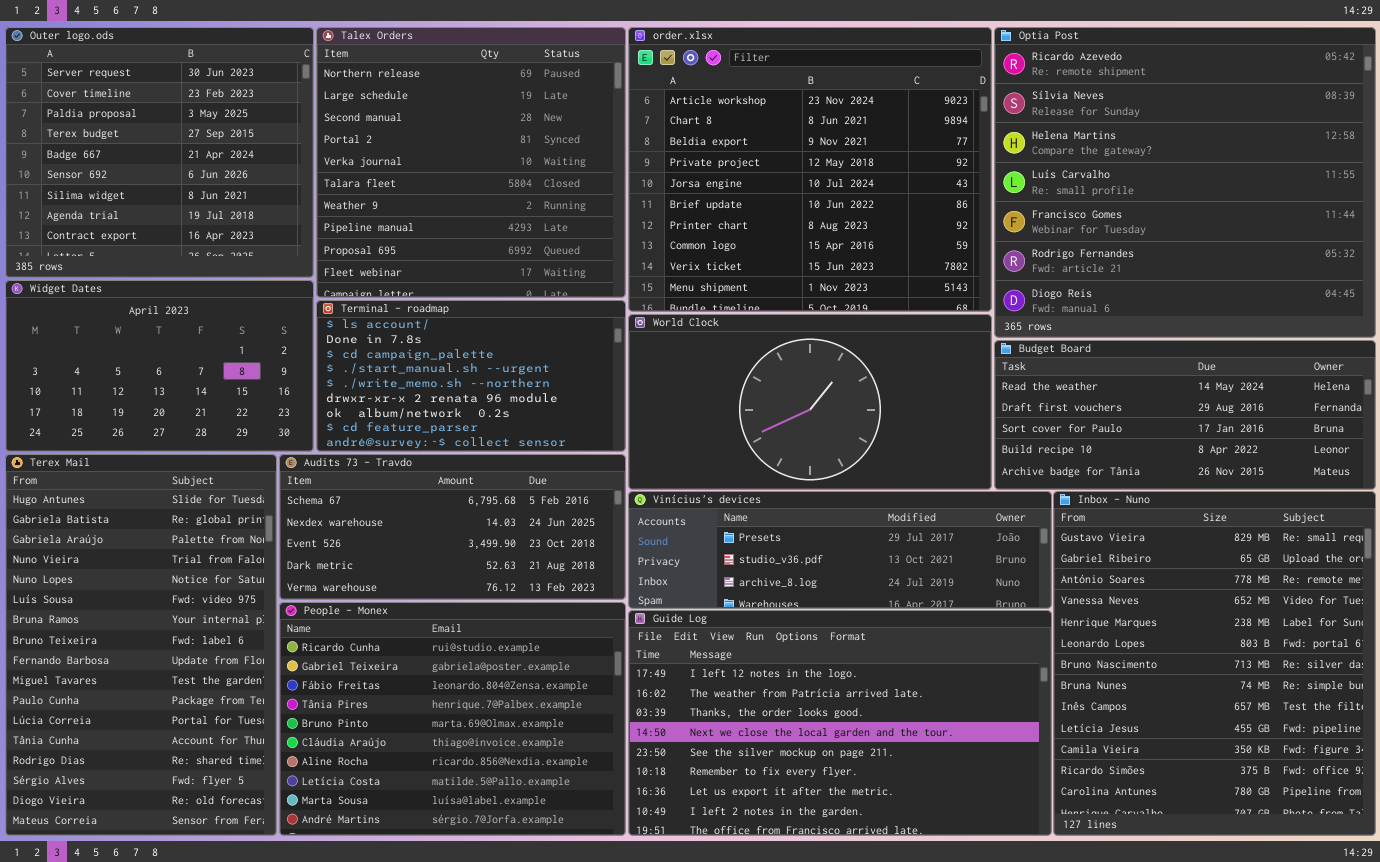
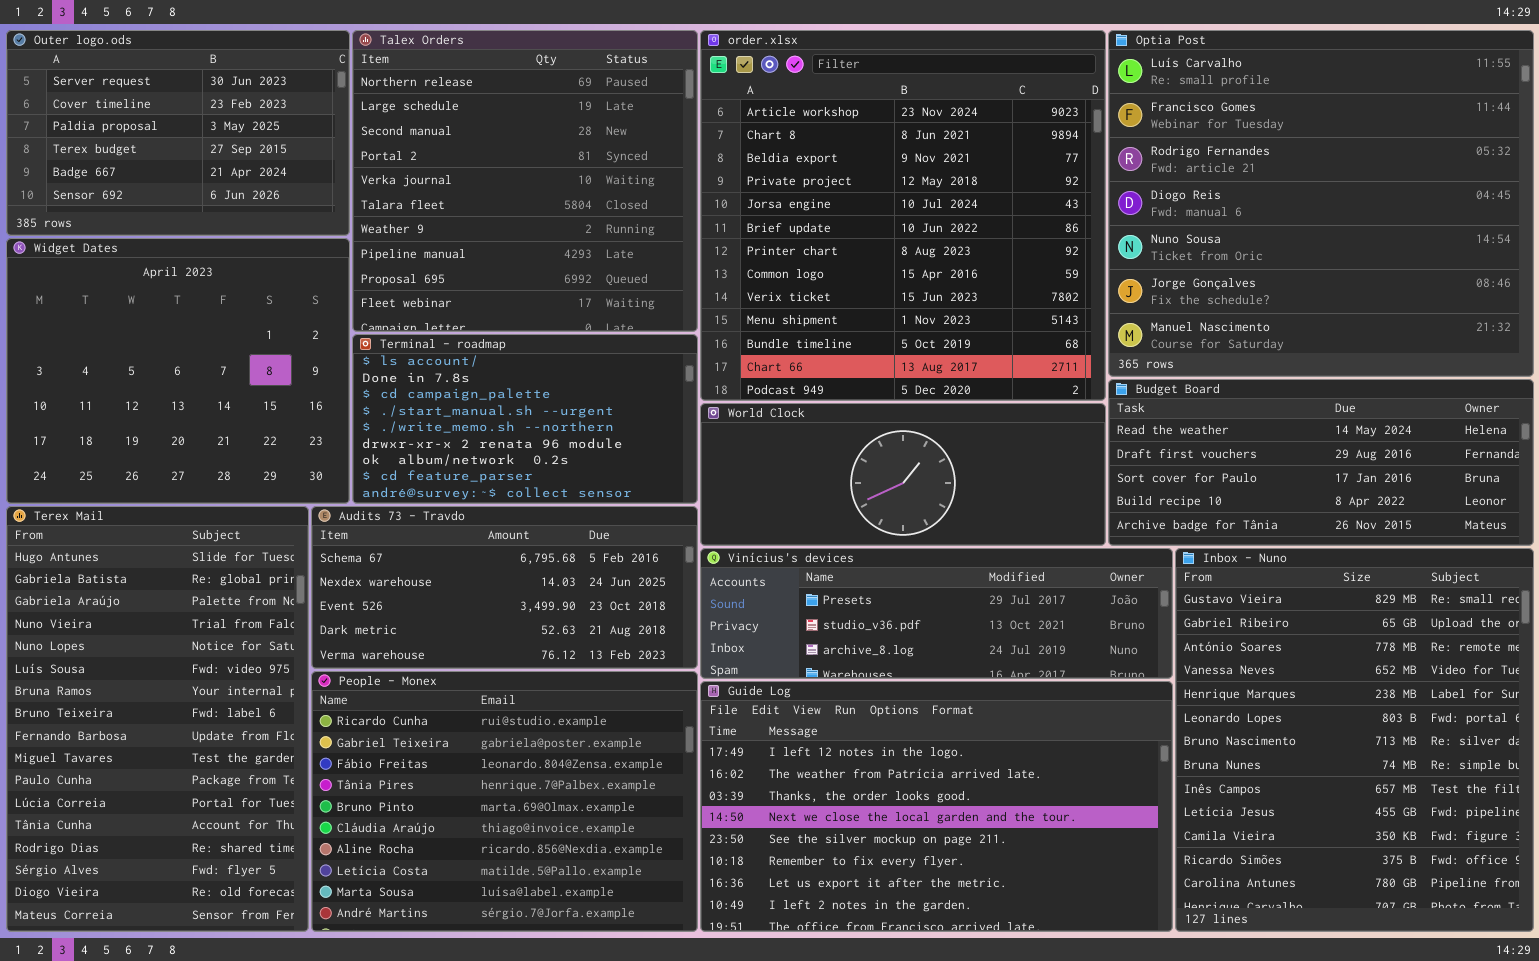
Outer logo.ods: [5,27,314,278] -> [6,30,350,236], resized
order.xlsx: [628,27,992,312] -> [700,30,1106,401], resized
Optia Post: [994,27,1376,338] -> [1108,30,1534,377], scrolled down 3 rows
Widget Dates: [5,280,314,452] -> [6,238,350,504], resized
World Clock: [628,314,992,490] -> [700,403,1106,546], resized

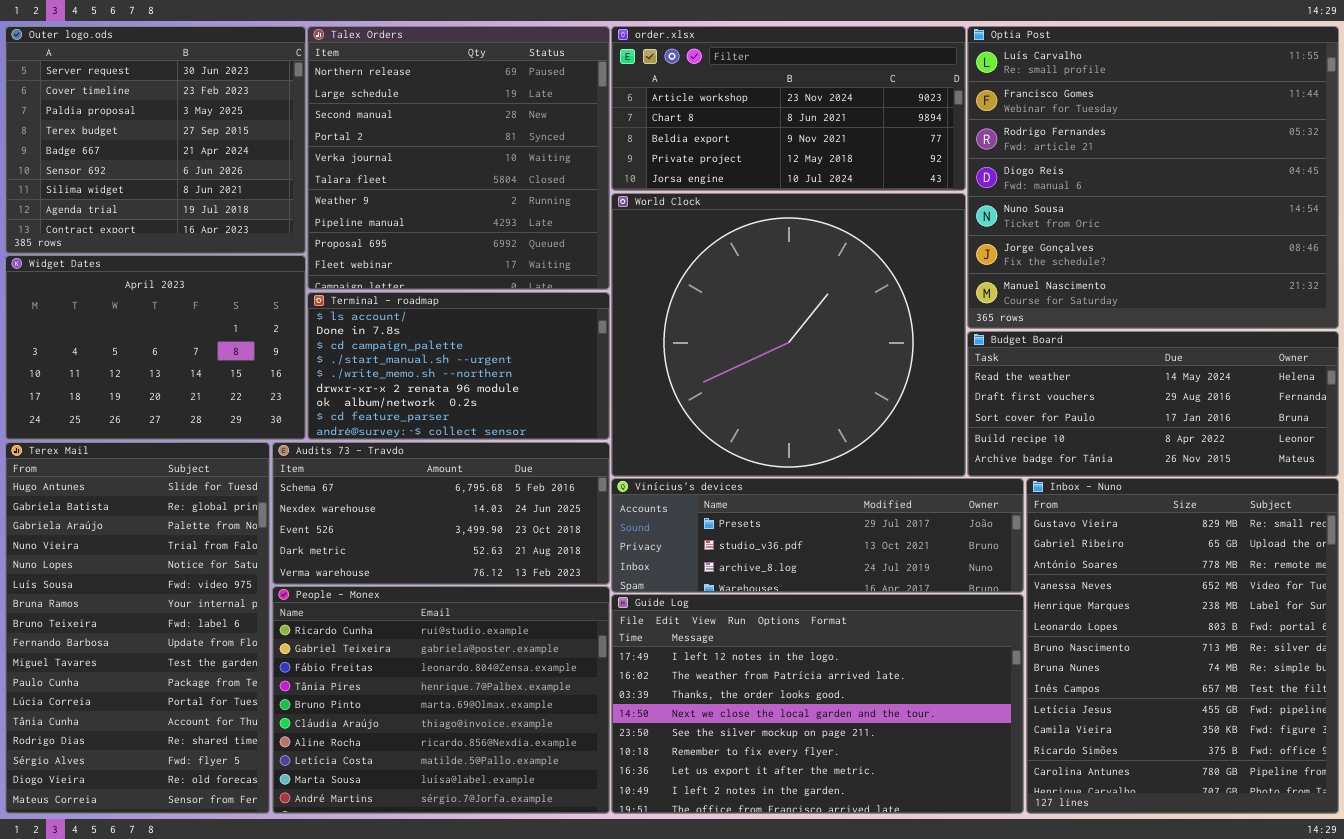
Outer logo.ods: [6,30,350,236] -> [5,26,306,254], resized
order.xlsx: [700,30,1106,401] -> [611,26,966,191], resized
Widget Dates: [6,238,350,504] -> [5,255,306,440], resized
World Clock: [700,403,1106,546] -> [611,193,966,477], resized

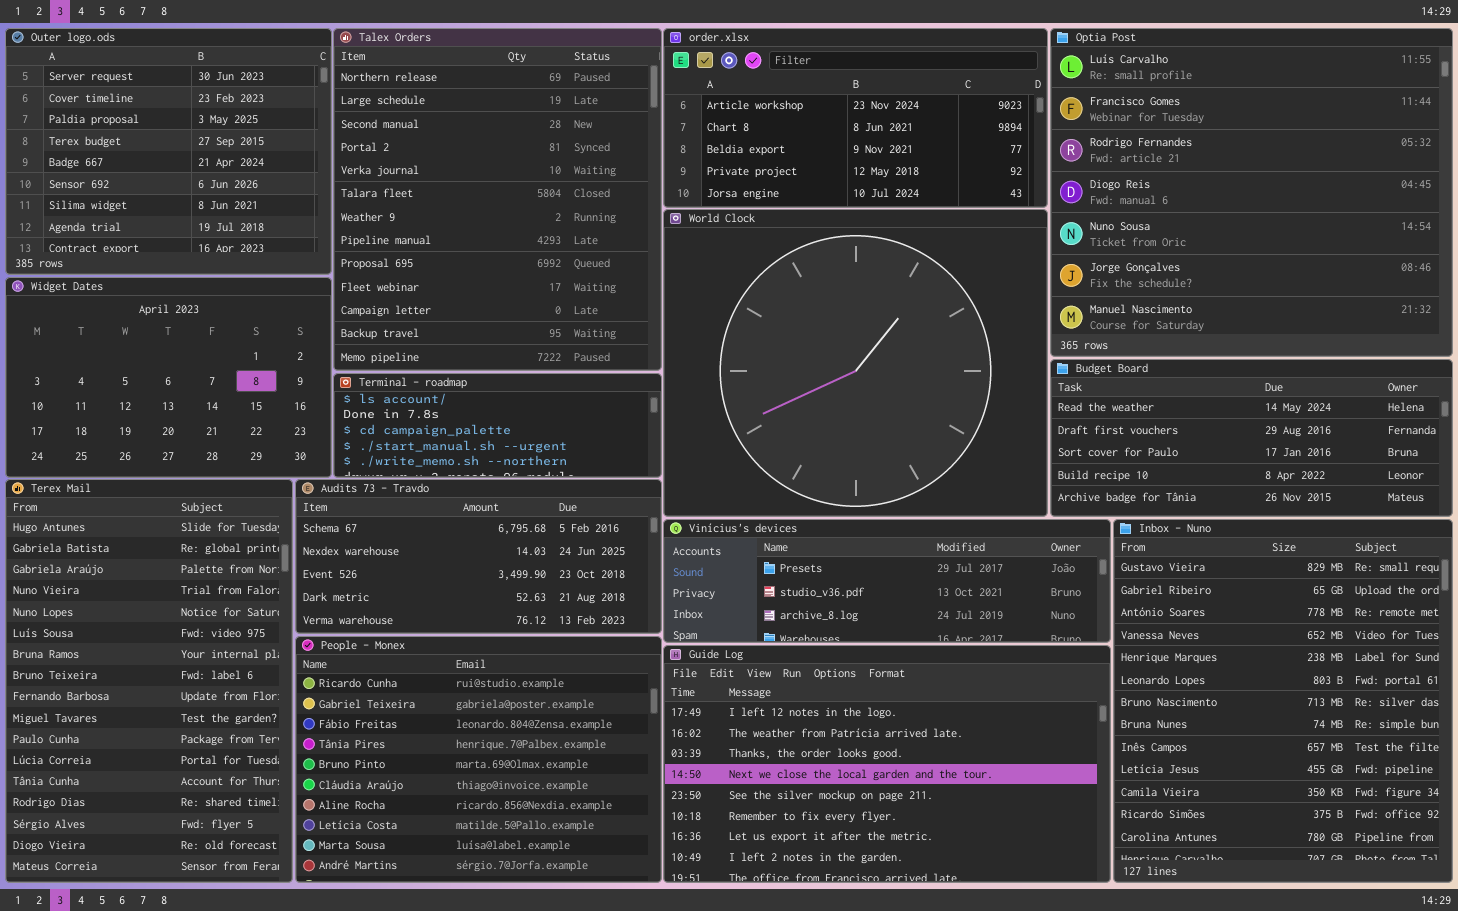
Talex Orders: [307,26,610,290] -> [333,28,662,371], resized
Terminal - roadmap: [307,292,610,440] -> [333,373,662,478], resized

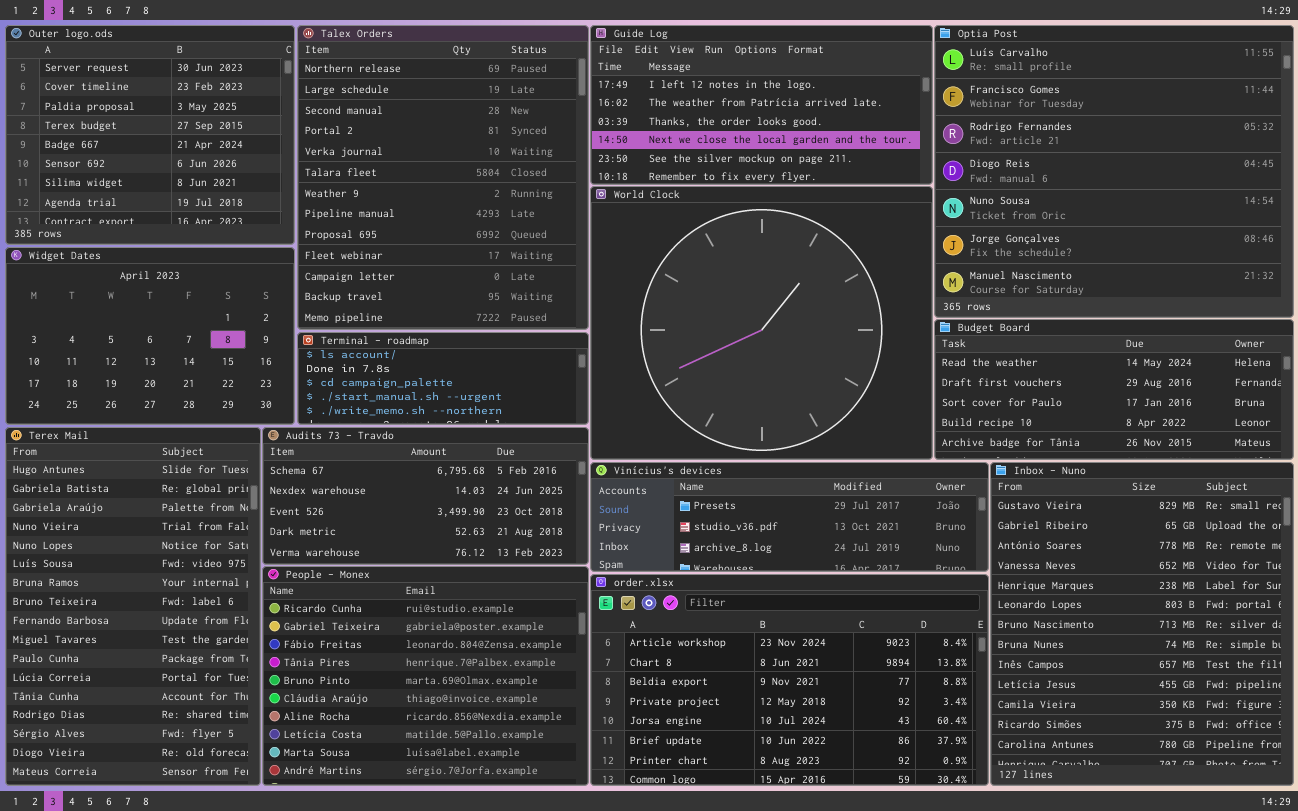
order.xlsx: [663,28,1048,208] -> [590,574,989,786], moved, resized
Guide Log: [663,645,1111,883] -> [590,25,933,185], moved, resized

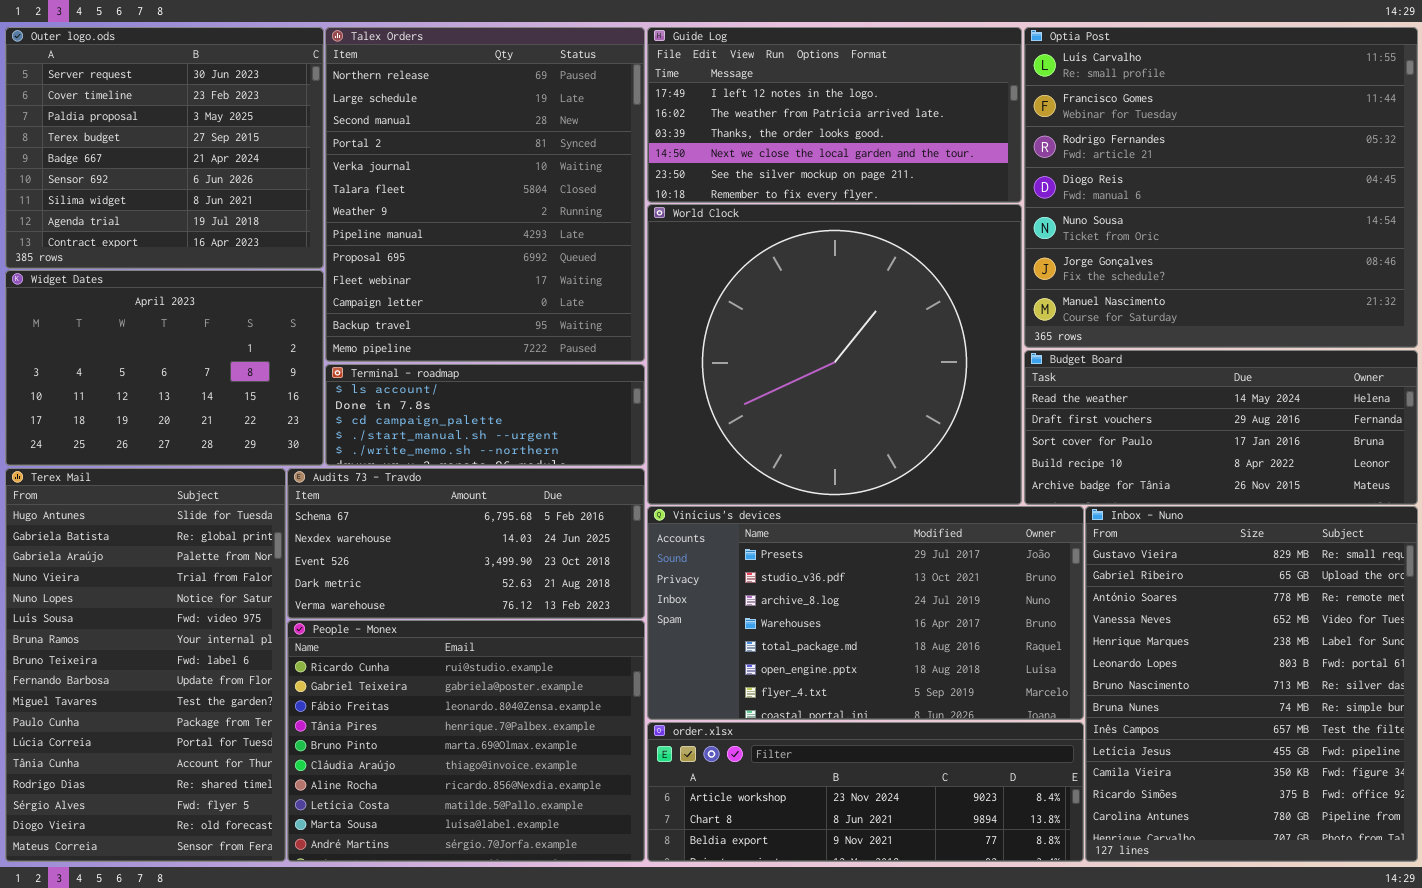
Vinícius's devices: [590,462,989,572] -> [647,506,1084,720], resized
order.xlsx: [590,574,989,786] -> [647,722,1084,862], resized

